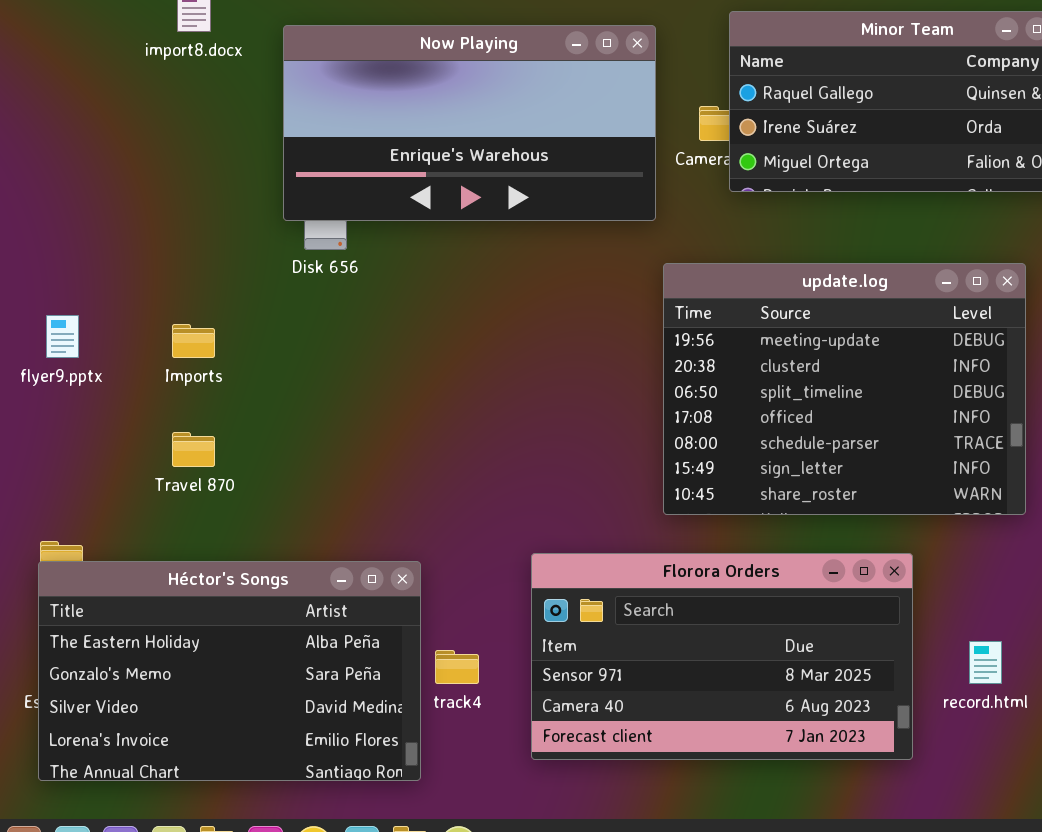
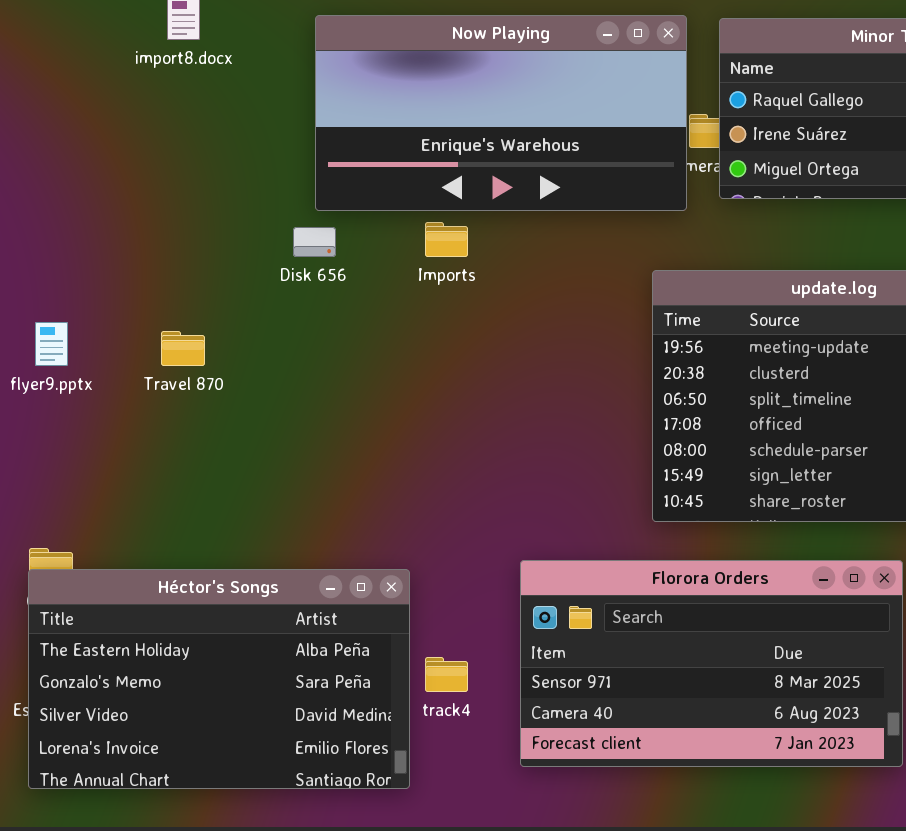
Now Playing: [283,25,656,221] -> [315,15,687,211], moved
Imports: [172,324,215,358] -> [425,222,468,257], moved
Travel 870: [172,432,215,467] -> [161,331,205,366], moved

